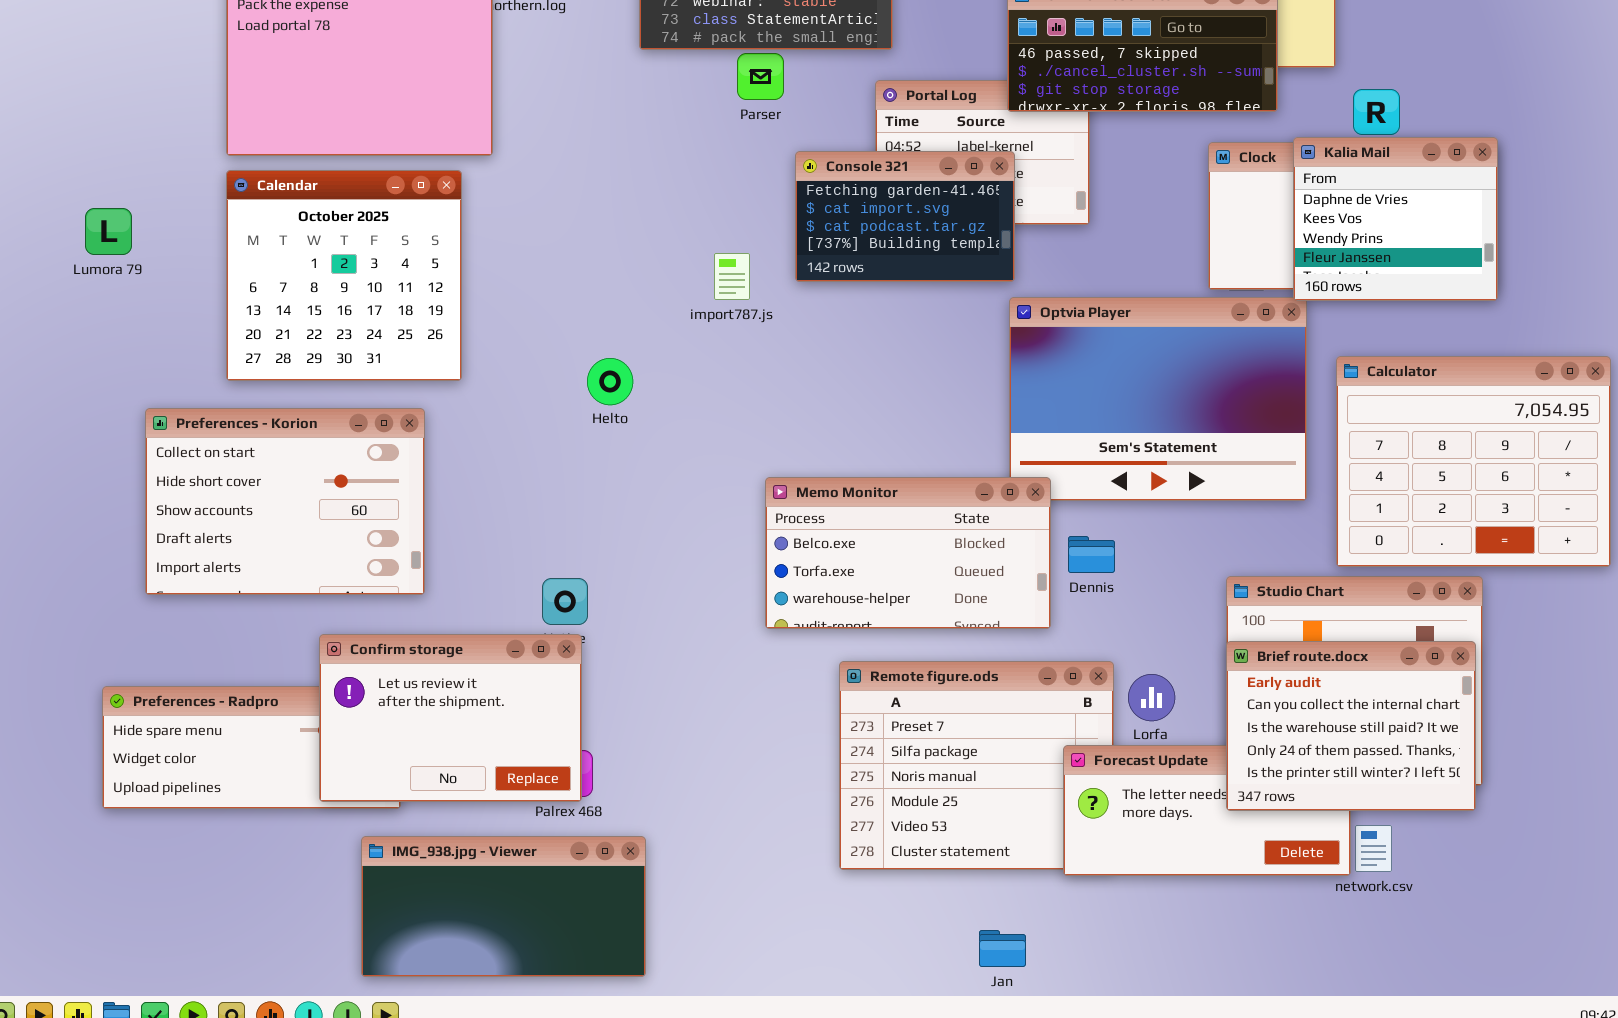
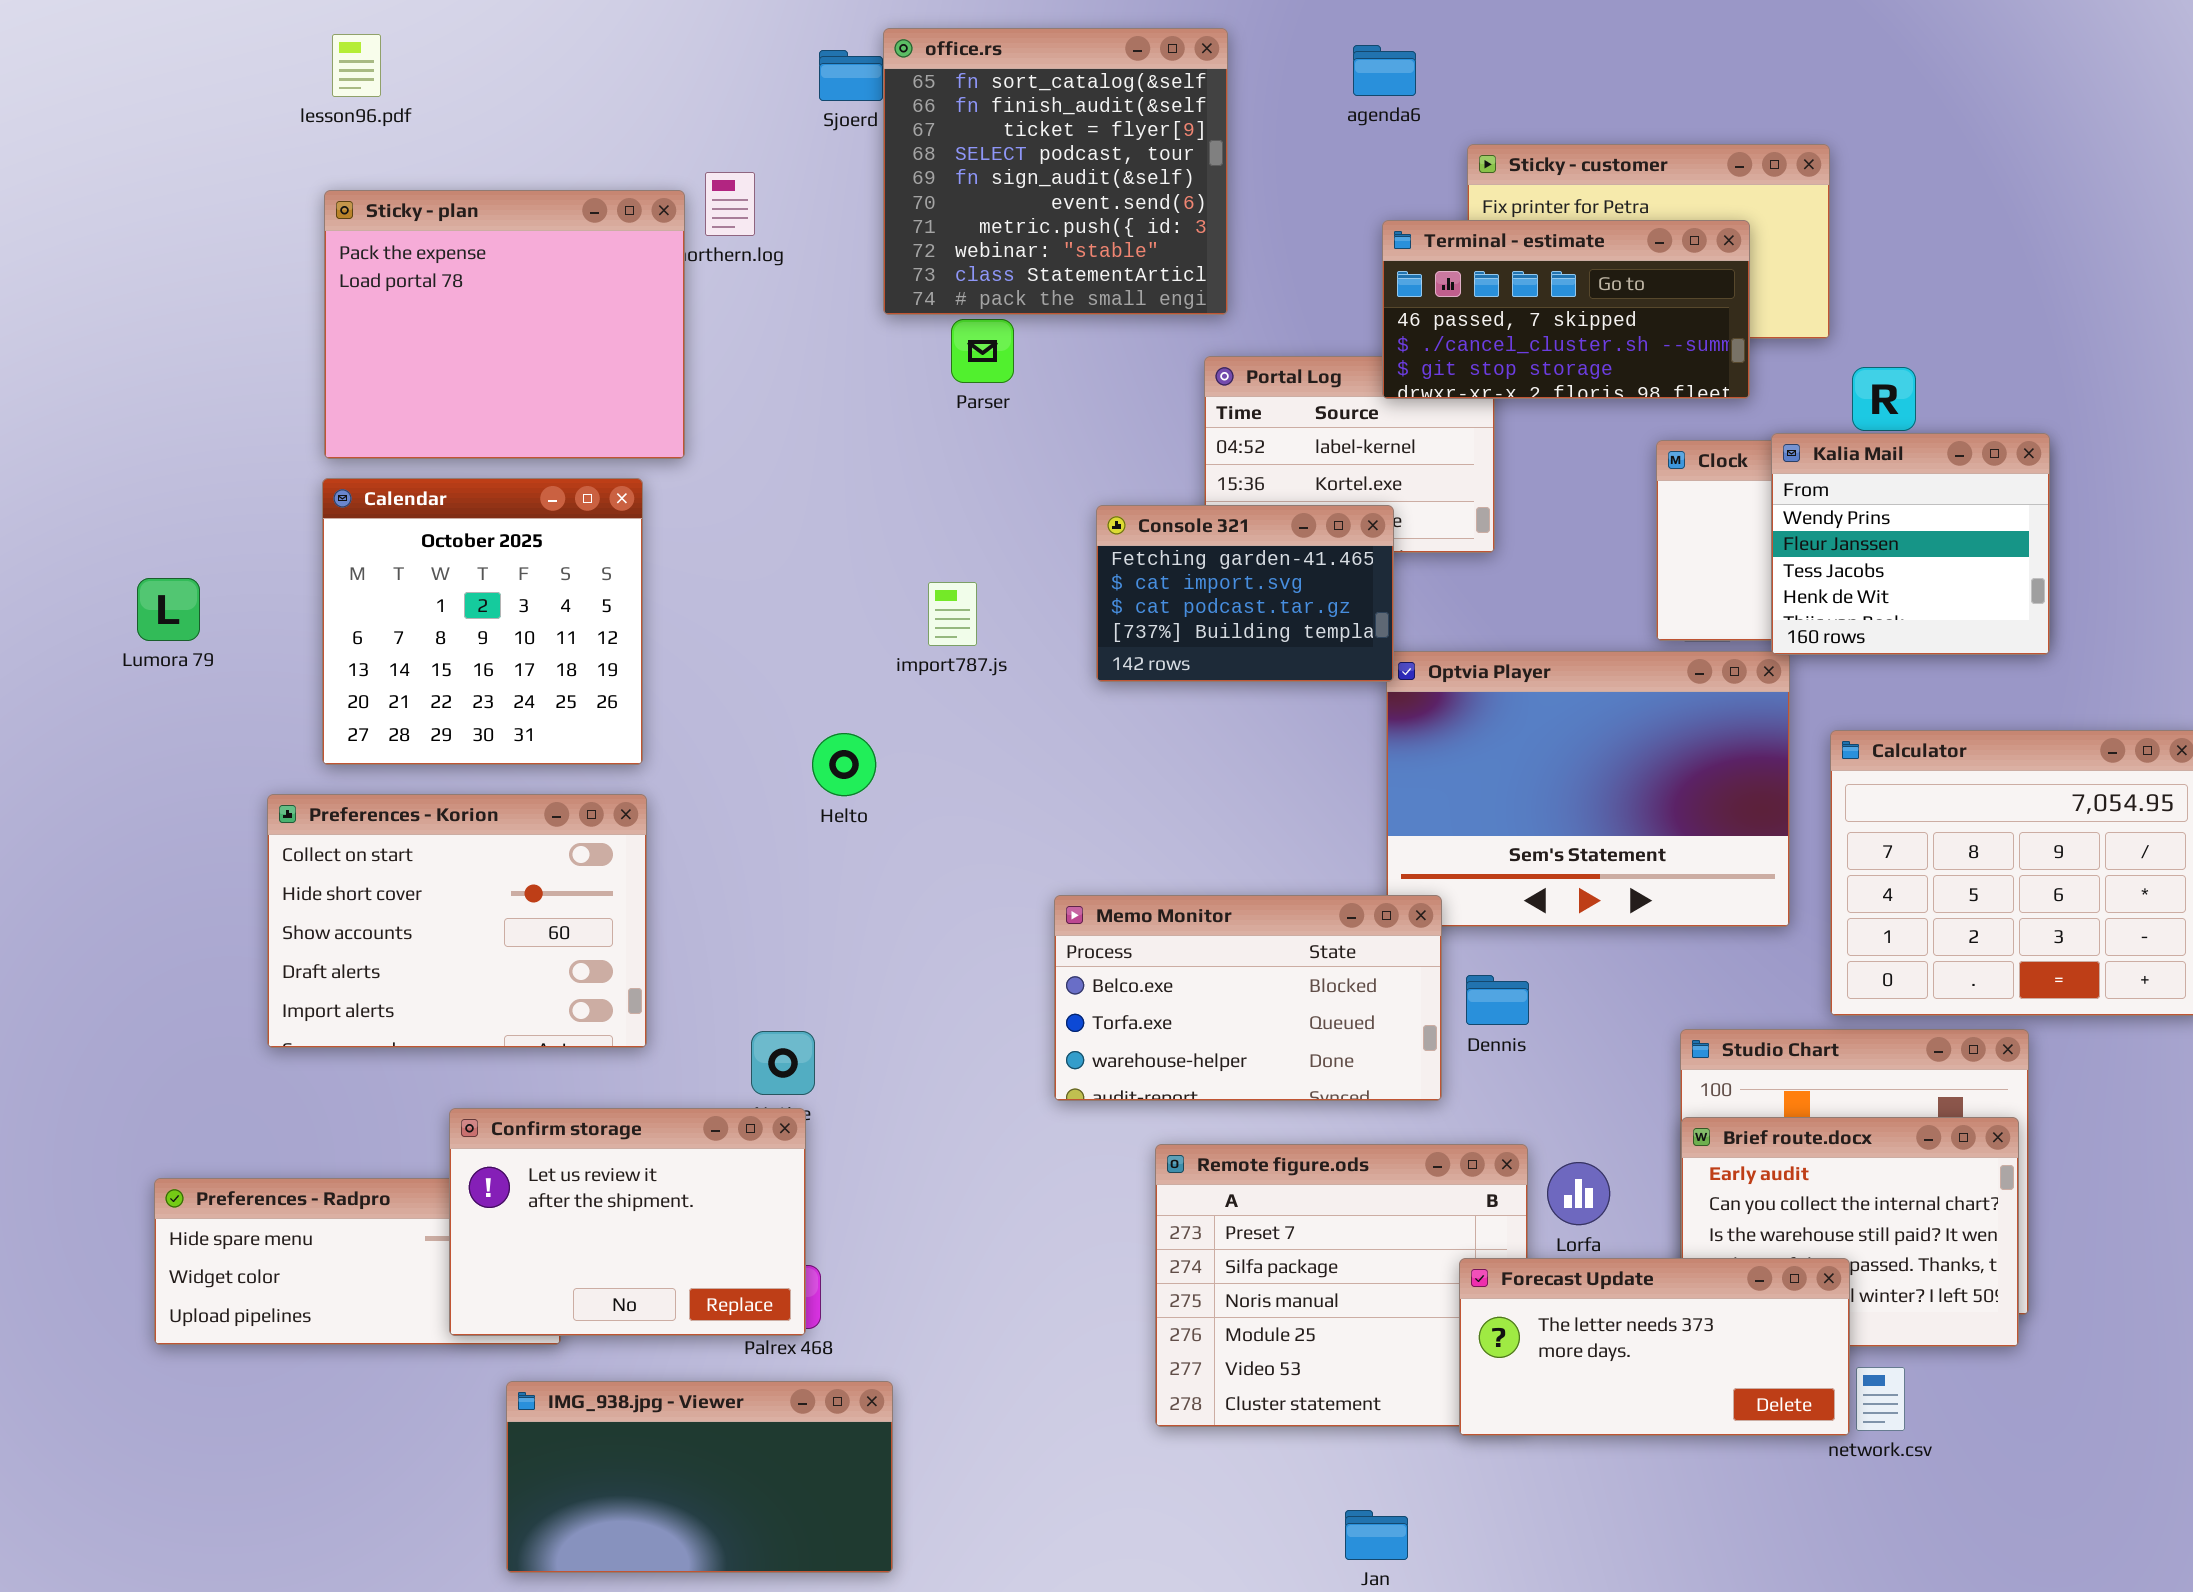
Parser: [737,53,784,100] -> [951,319,1014,383], moved
Kalia Mail: [1293,137,1498,301] -> [1771,433,2050,655], scrolled down 2 rows
Console 321: [795,151,1015,282] -> [1096,505,1394,682], moved
Lumora 79: [85,208,132,255] -> [137,578,200,641], moved
import787.js: [714,253,750,300] -> [928,582,977,646], moved
Preferences - Korion: [145,408,425,595] -> [267,794,647,1048], moved
Forecast Update: [1063,745,1351,876] -> [1459,1258,1850,1436], raised

